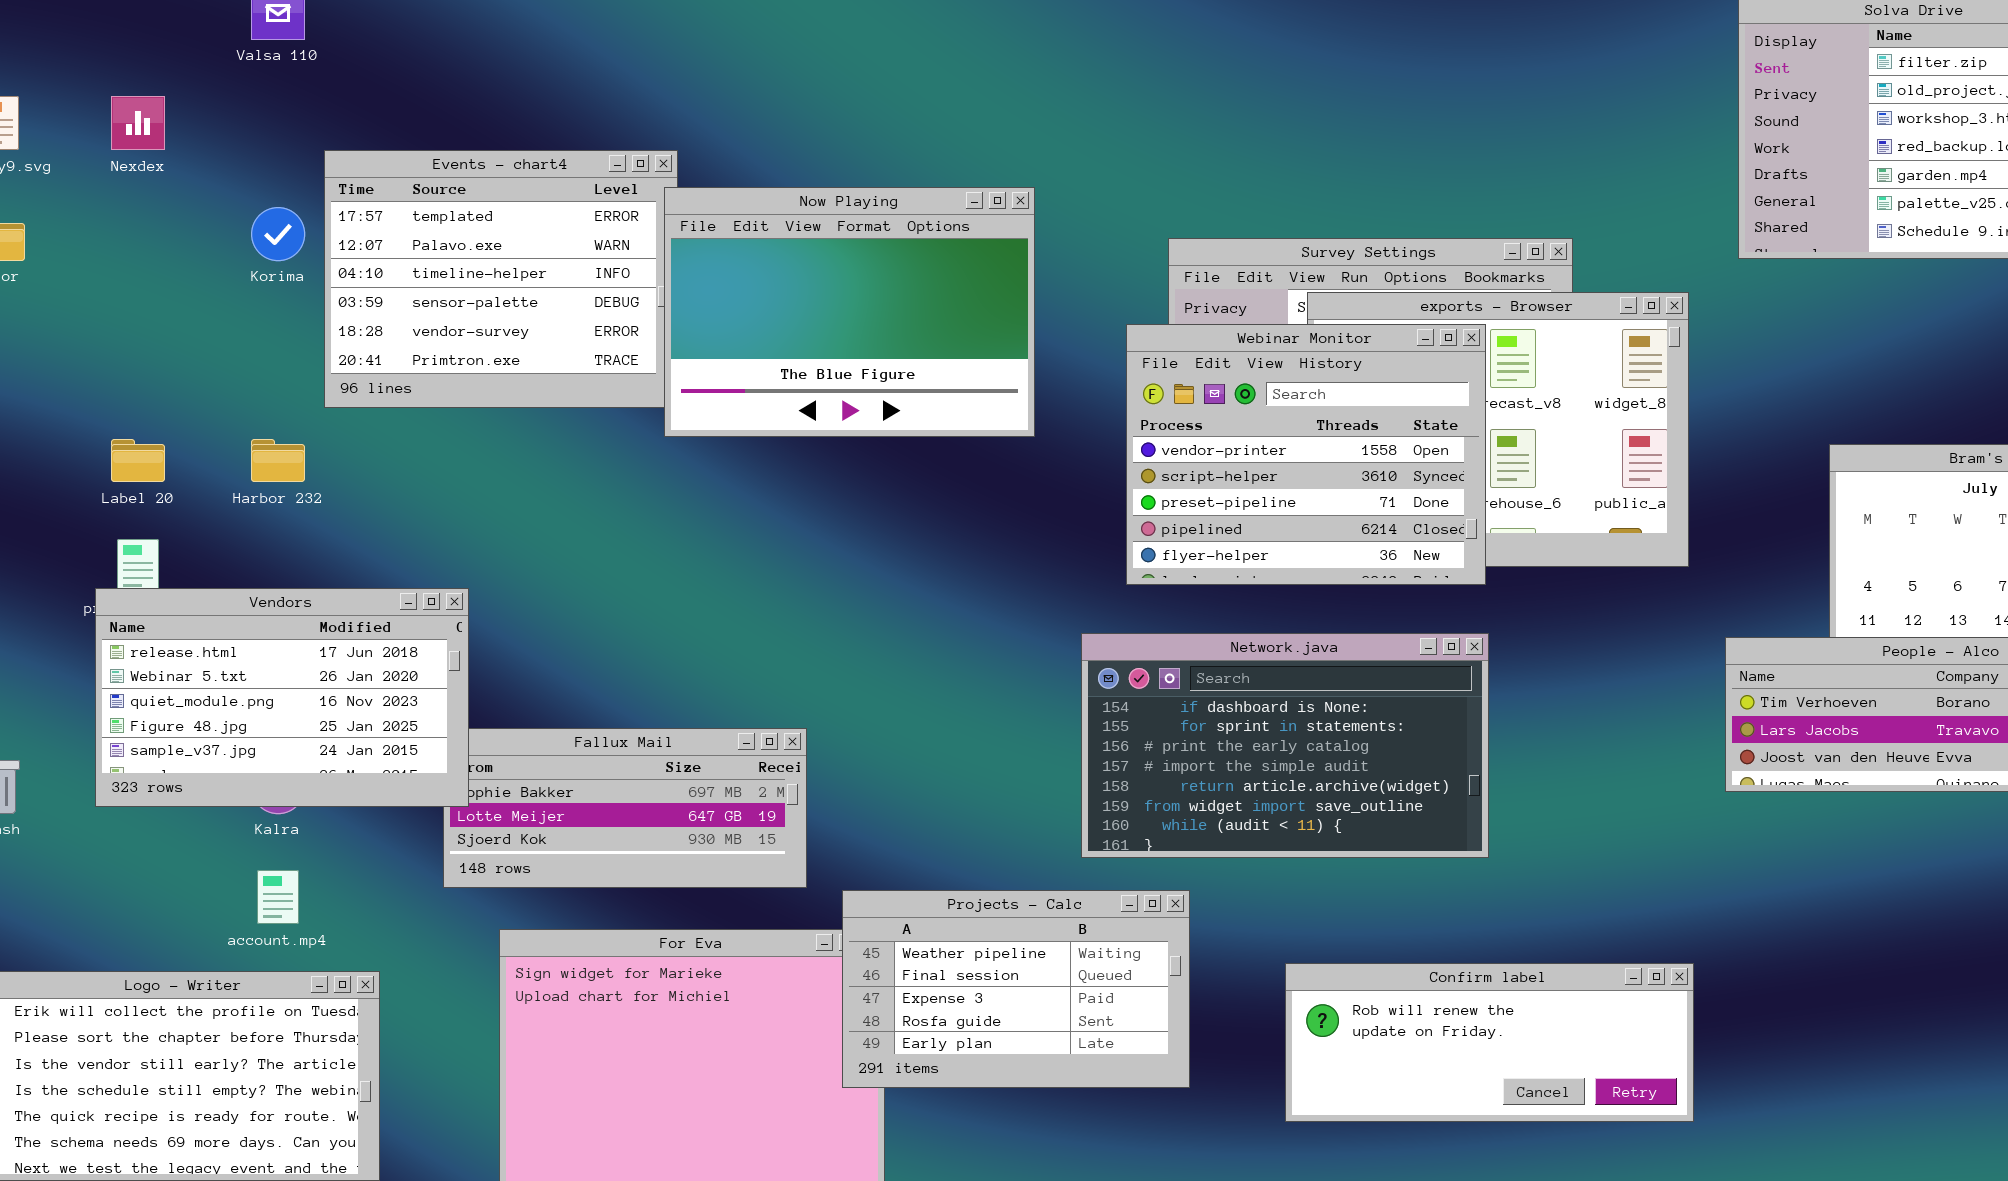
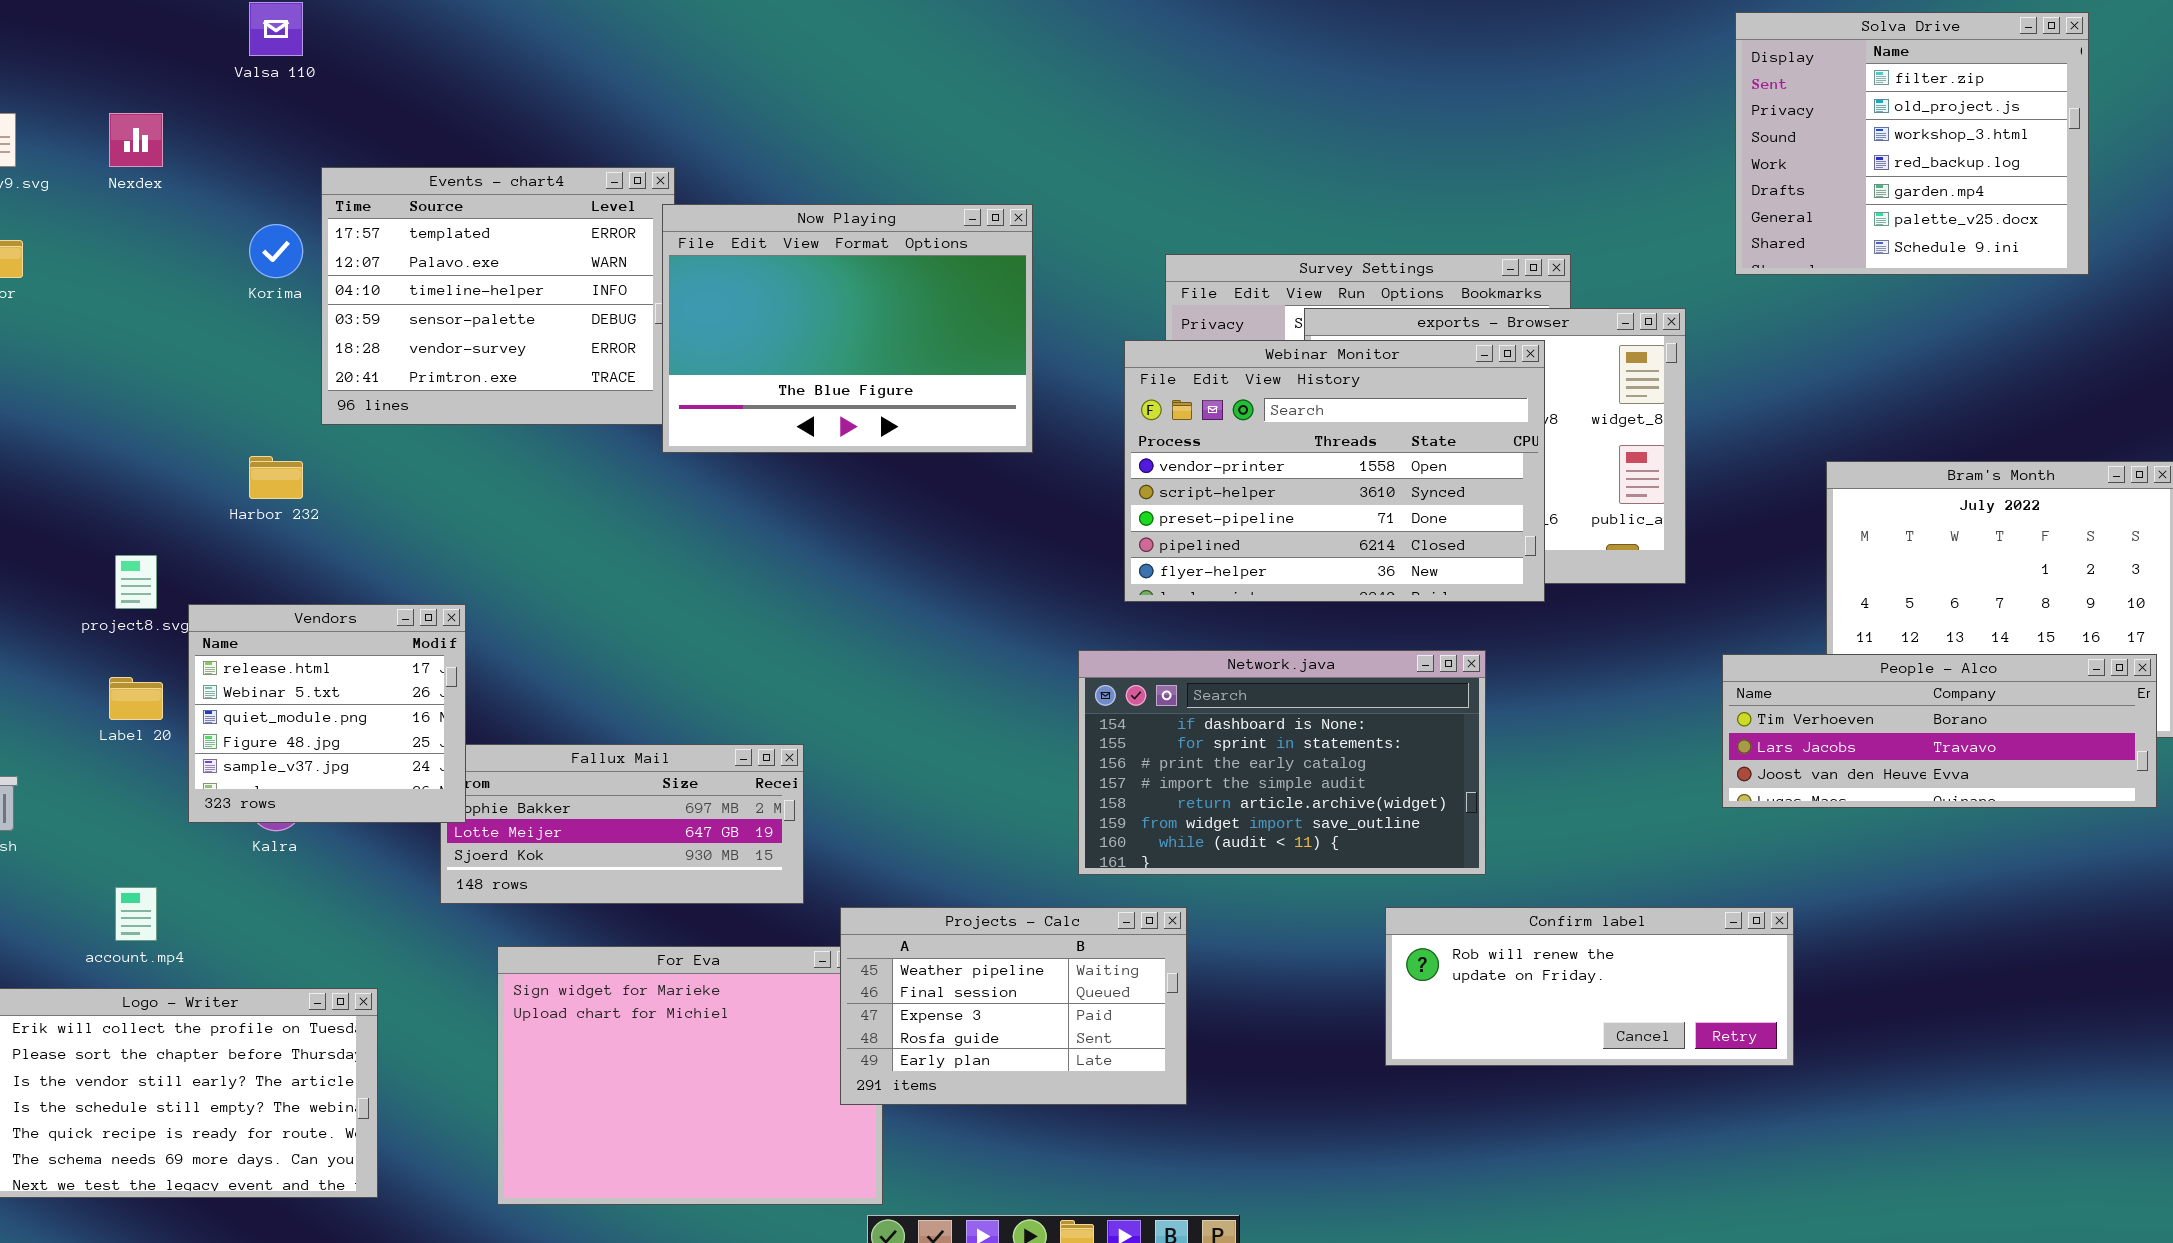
Webinar Monitor: [1126,324,1486,585] -> [1124,340,1545,602], resized
Label 20: [111,439,165,482] -> [109,677,163,720], moved
Vendors: [95,588,469,807] -> [188,604,466,823], resized
account.mp4: [257,870,299,924] -> [115,887,157,941], moved
Confirm label: [1285,963,1694,1122] -> [1385,907,1794,1066], moved

